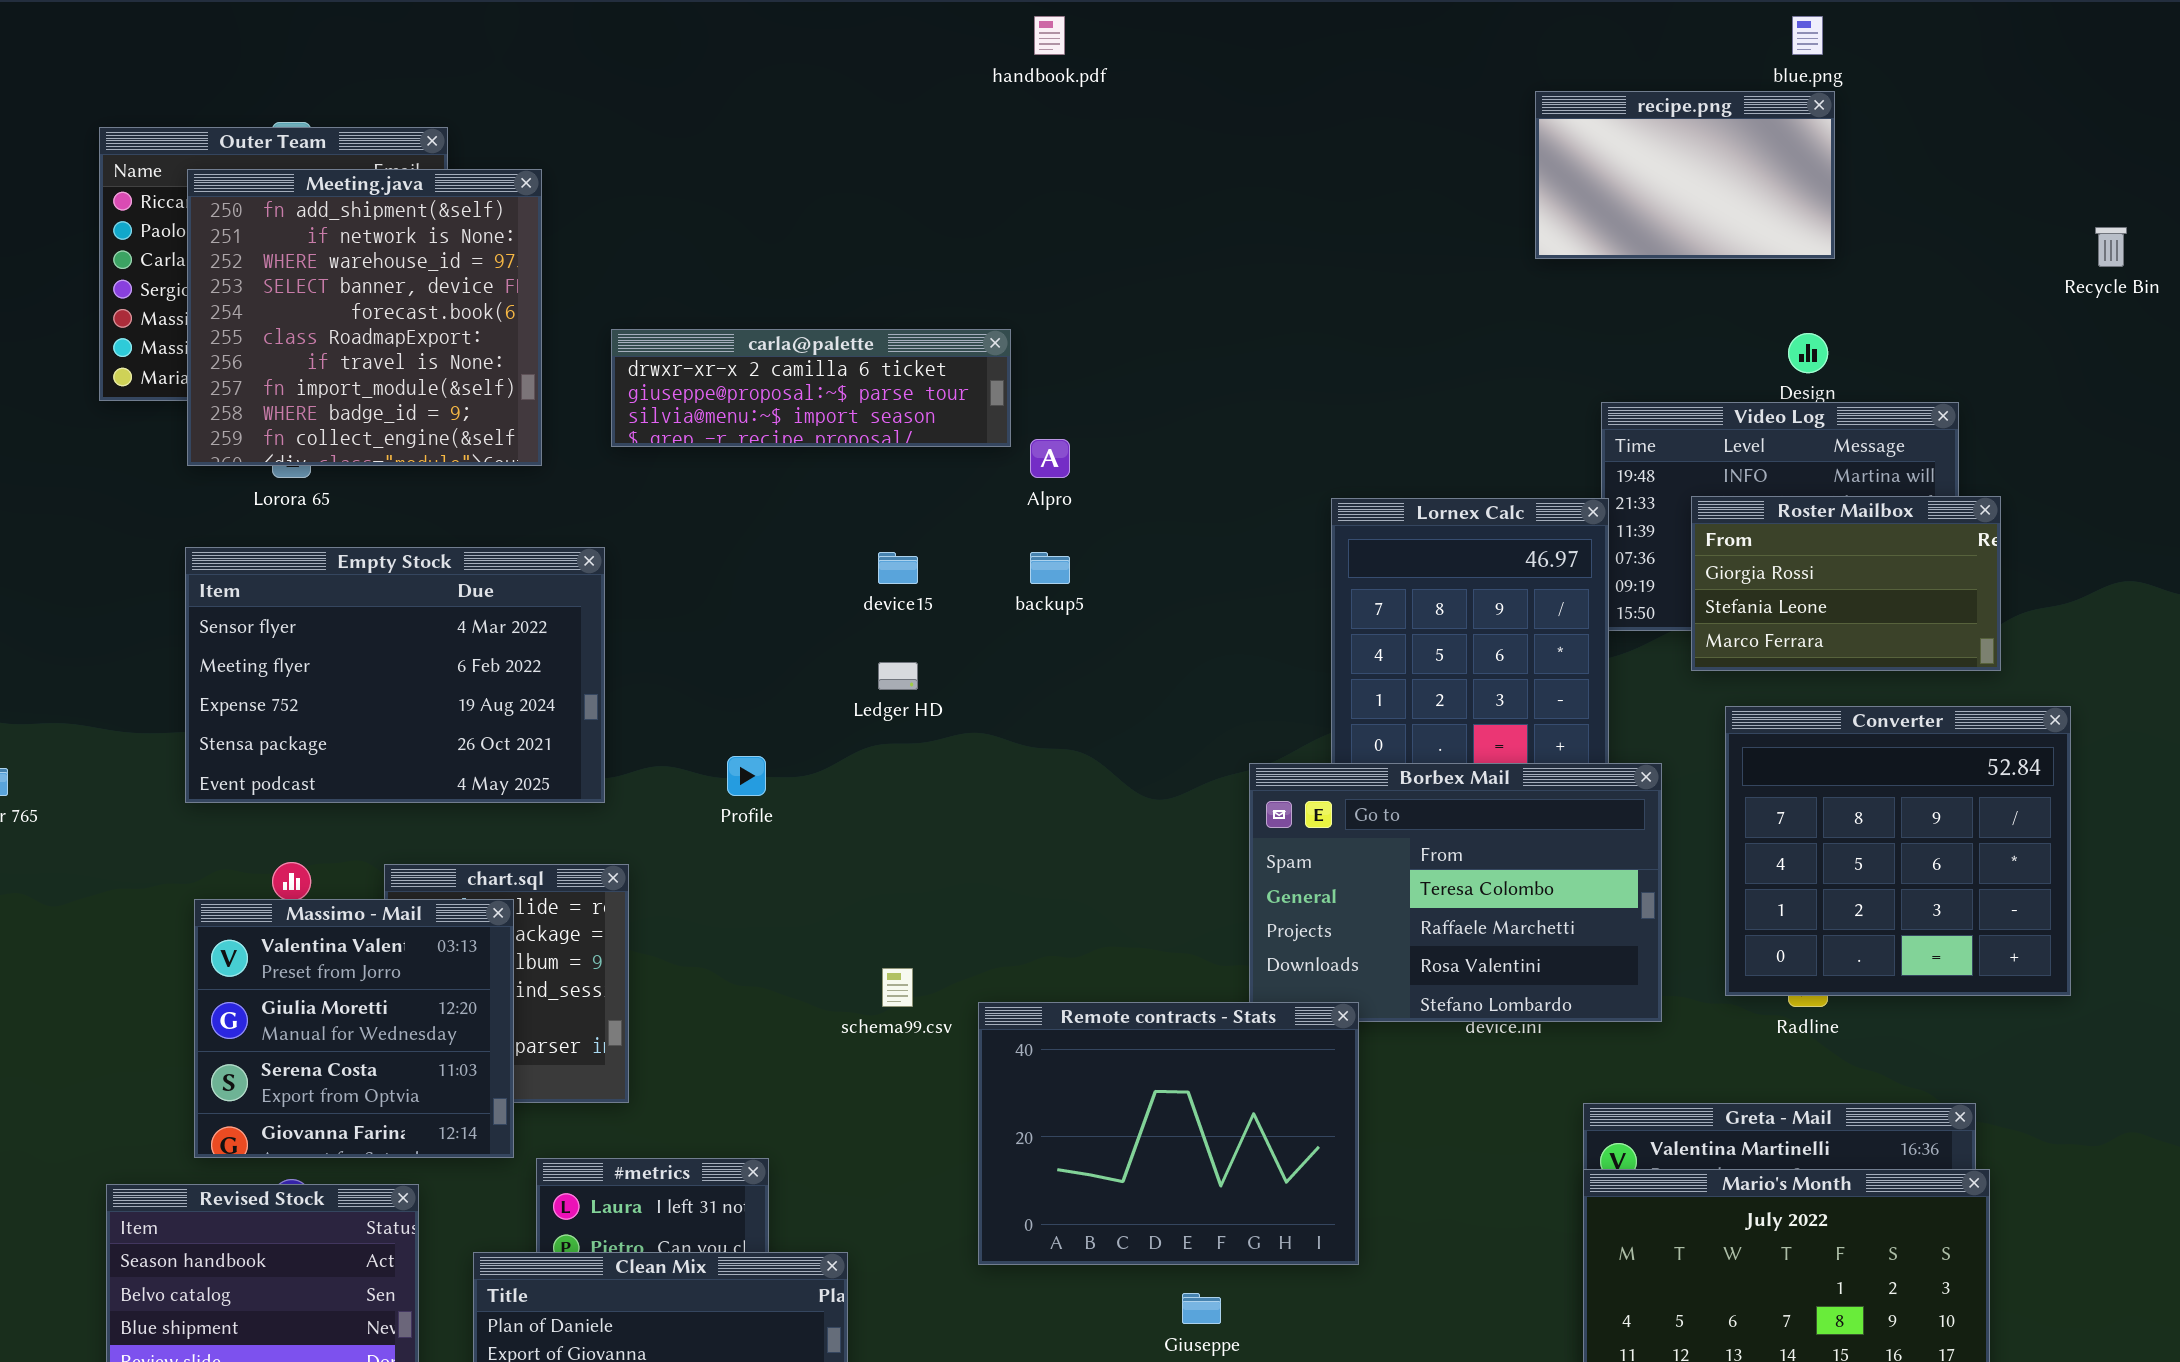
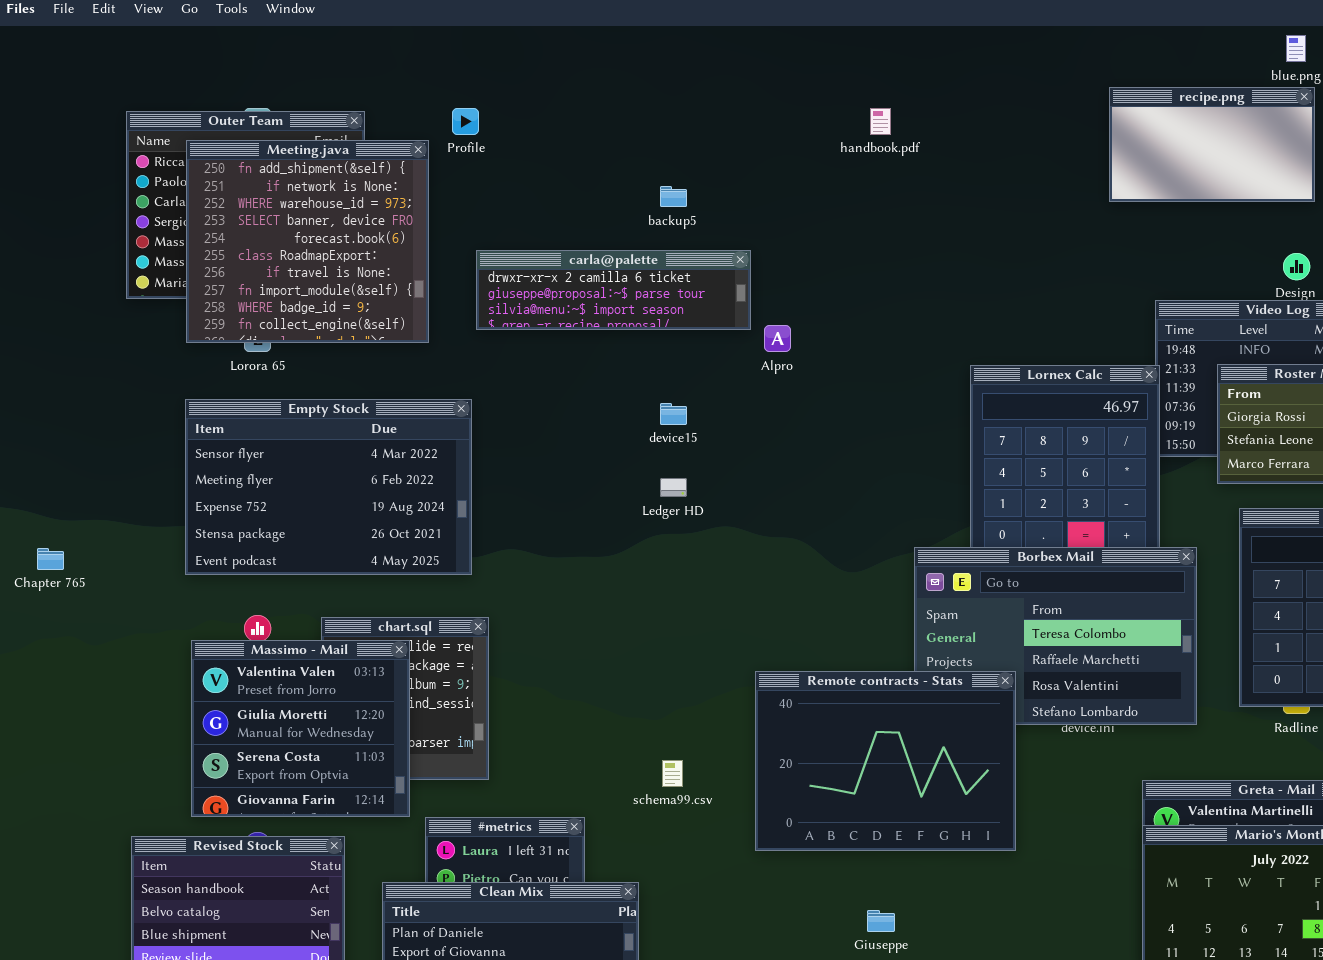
handbook.pdf: [1034,16,1065,55] -> [870,108,891,135], moved
backup5: [1030,552,1070,584] -> [660,186,687,207], moved
Profile: [727,756,766,796] -> [452,108,479,135], moved
schema99.csv: [882,968,913,1007] -> [662,760,683,787], moved
Remote contracts - Stats: [978,1002,1359,1265] -> [755,671,1016,851], moved

